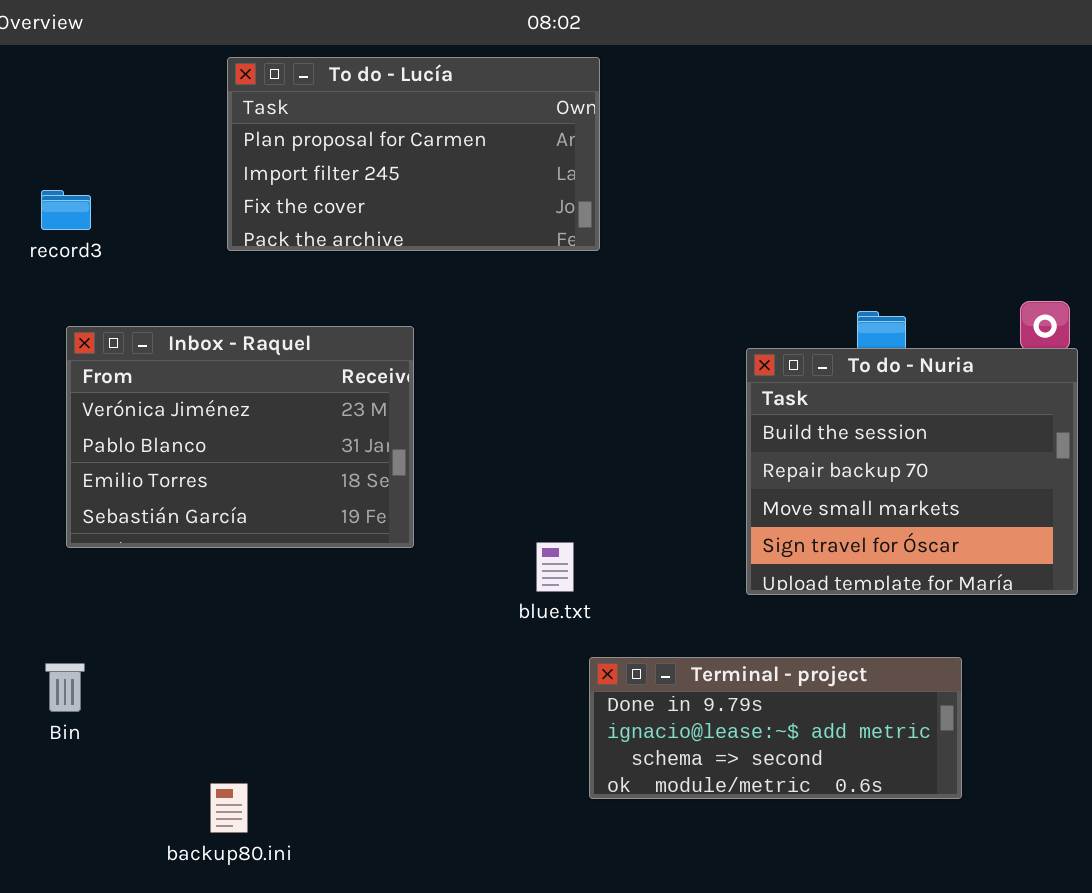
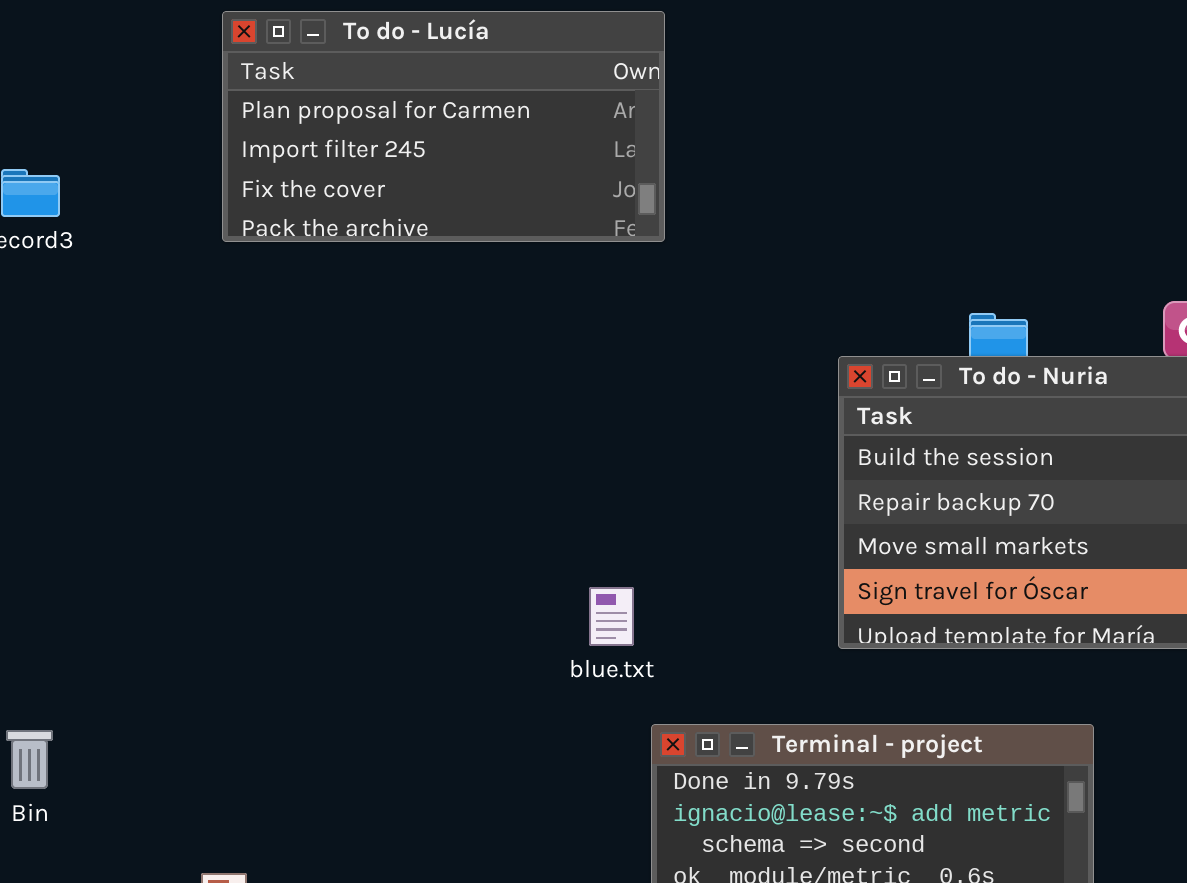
Inbox - Raquel: [66,326,414,548] -> none, closed

